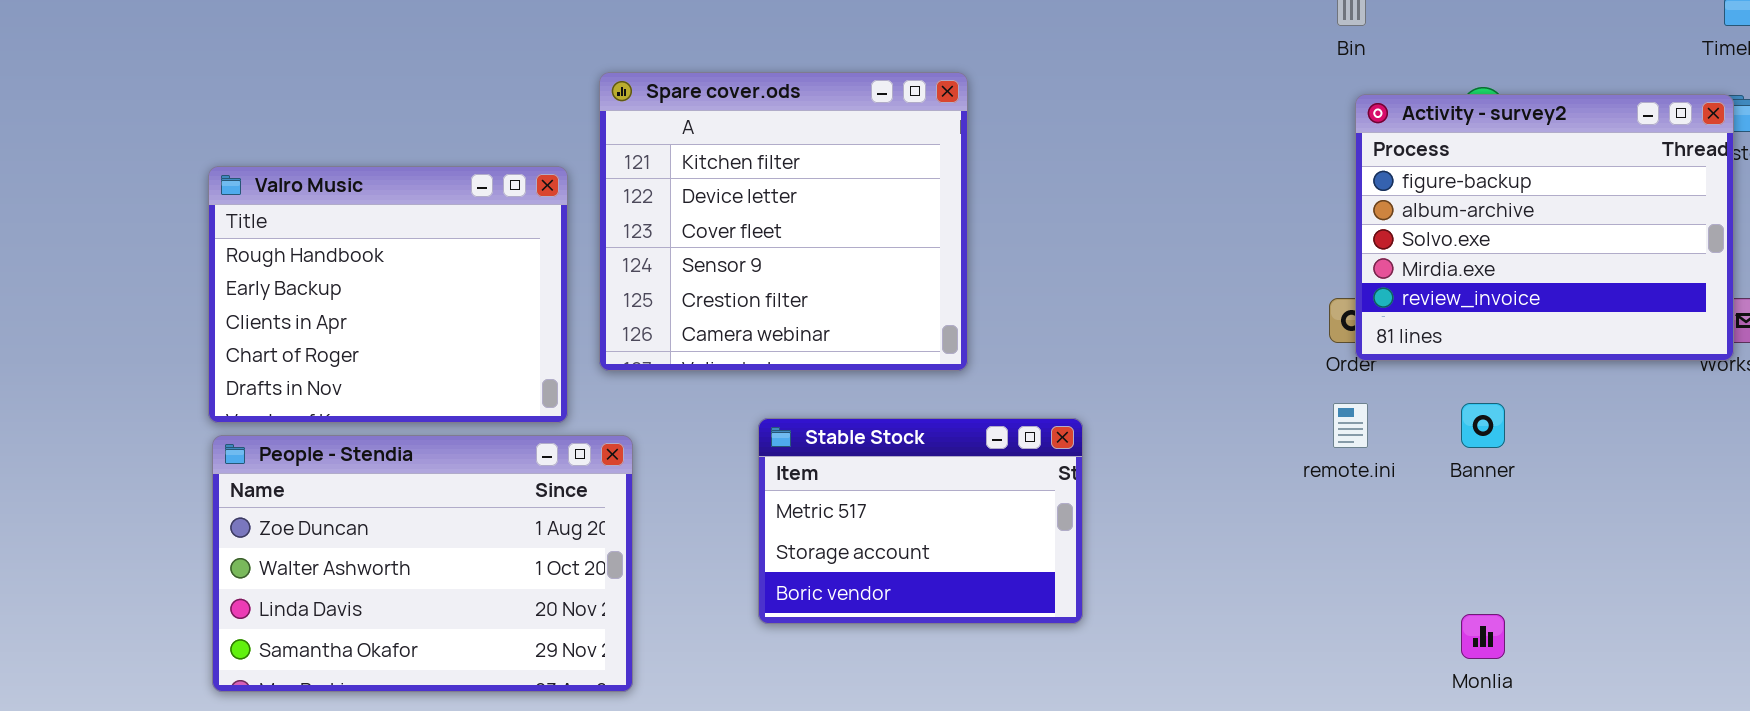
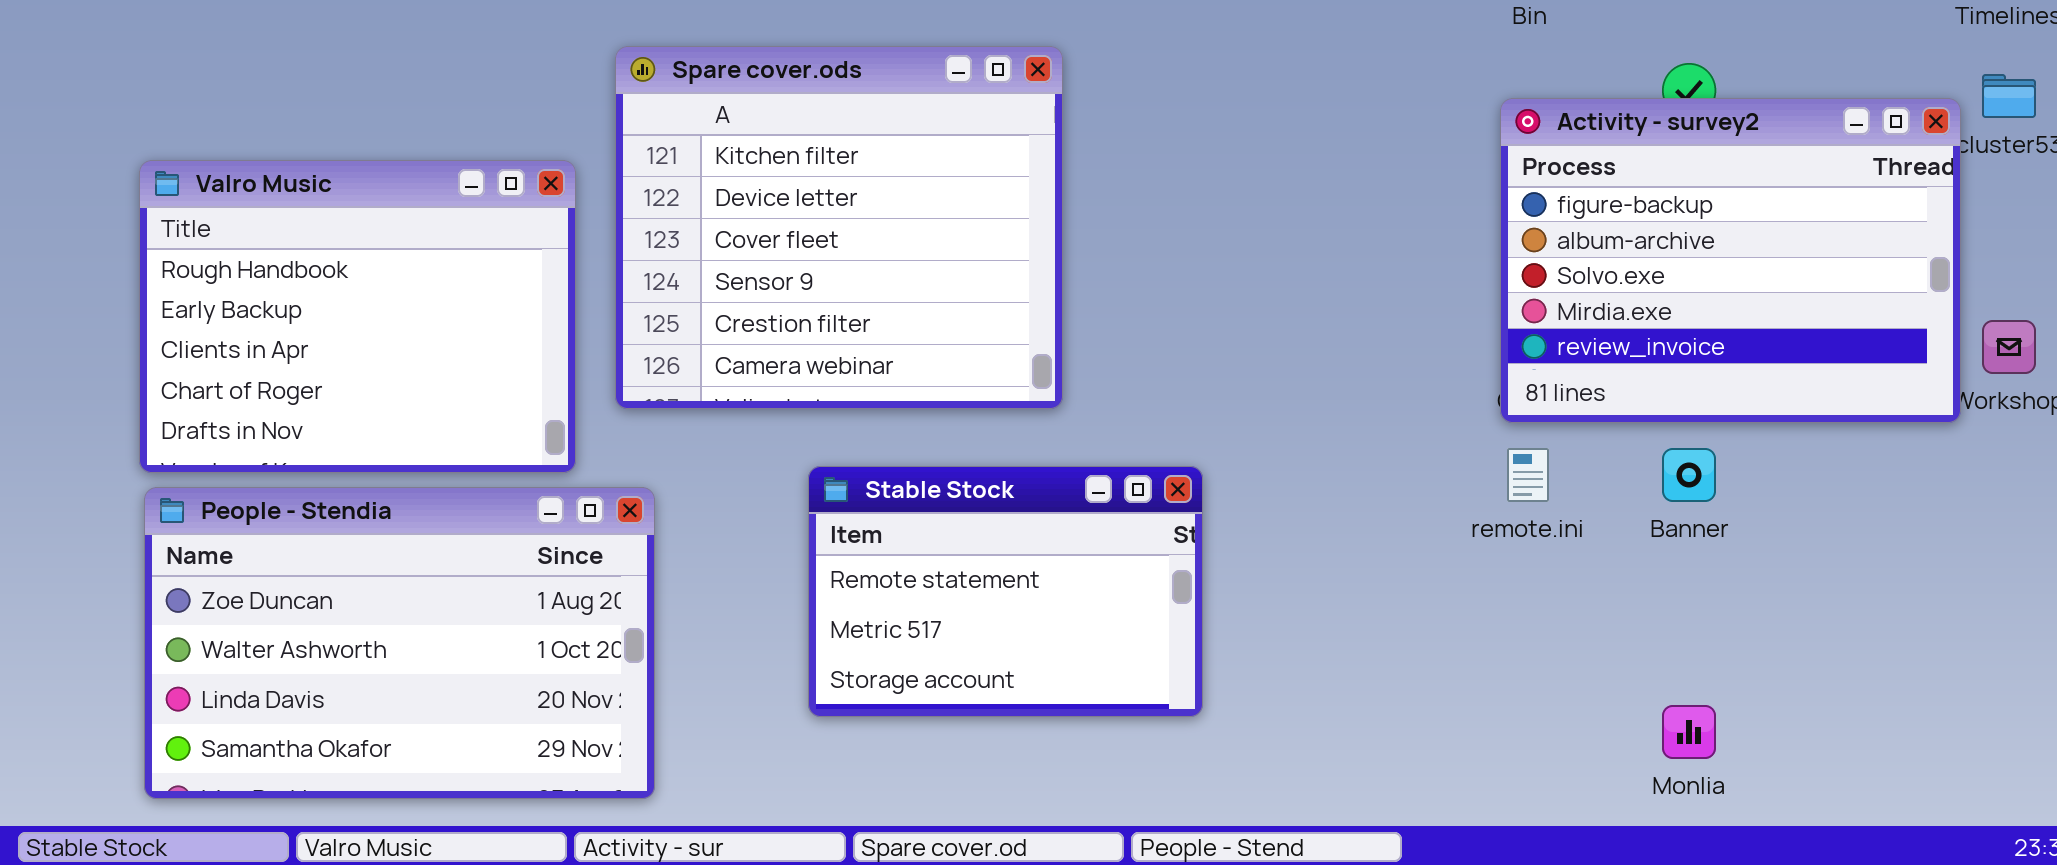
Activity - survey2: [1355,94,1734,361] -> [1500,98,1961,423], moved
Stable Stock: [758,418,1083,624] -> [808,466,1203,717], scrolled up 1 row

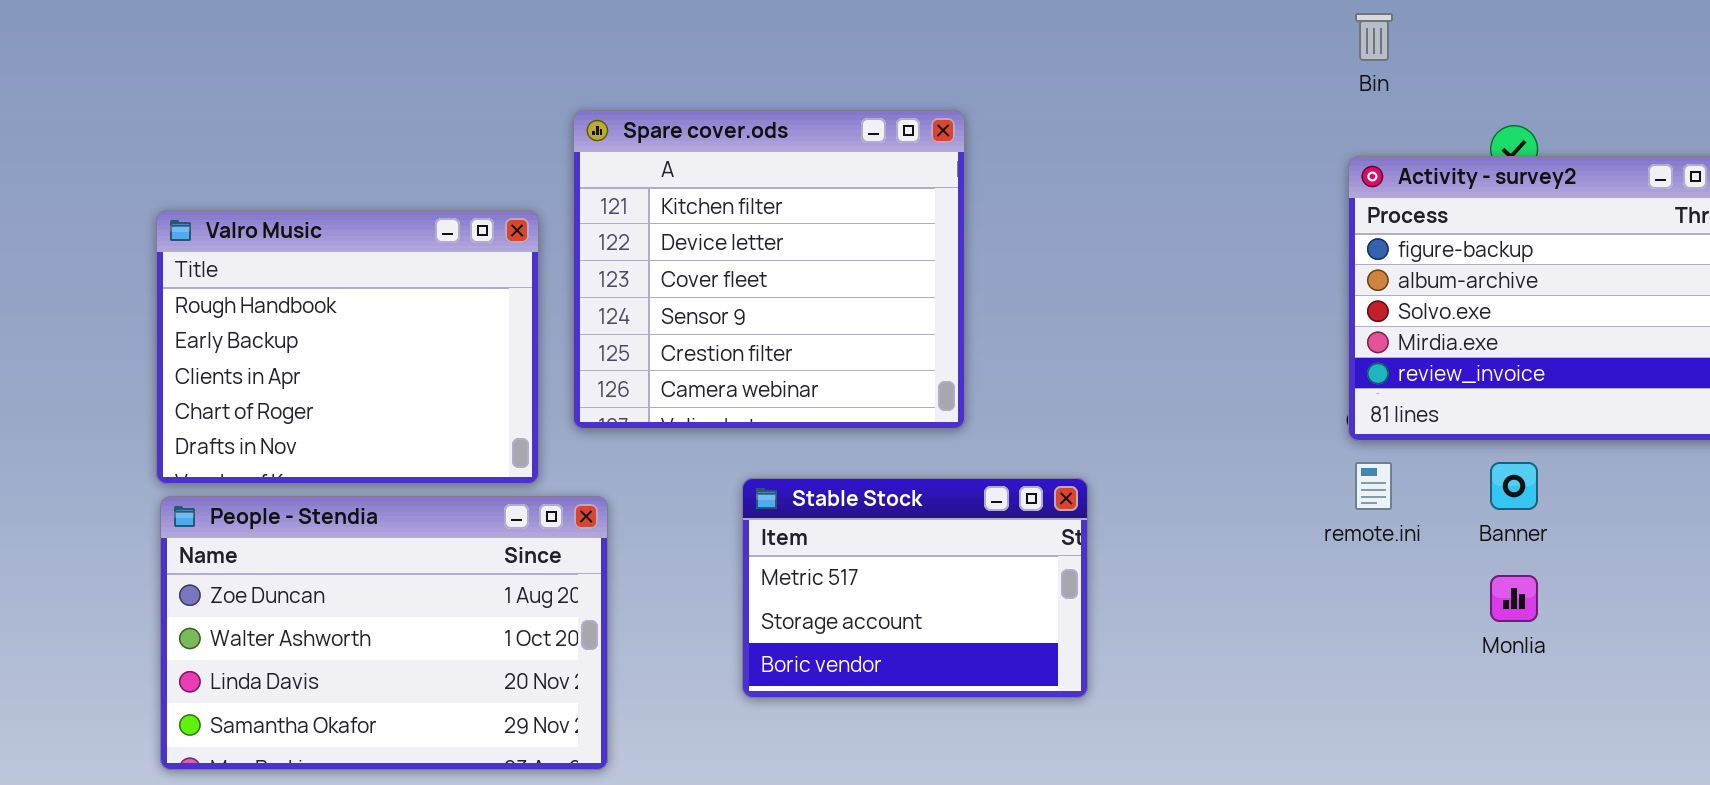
Stable Stock: [808,466,1203,717] -> [742,478,1088,698], scrolled down 1 row
Monlia: [1662,705,1716,759] -> [1490,575,1538,622], moved

